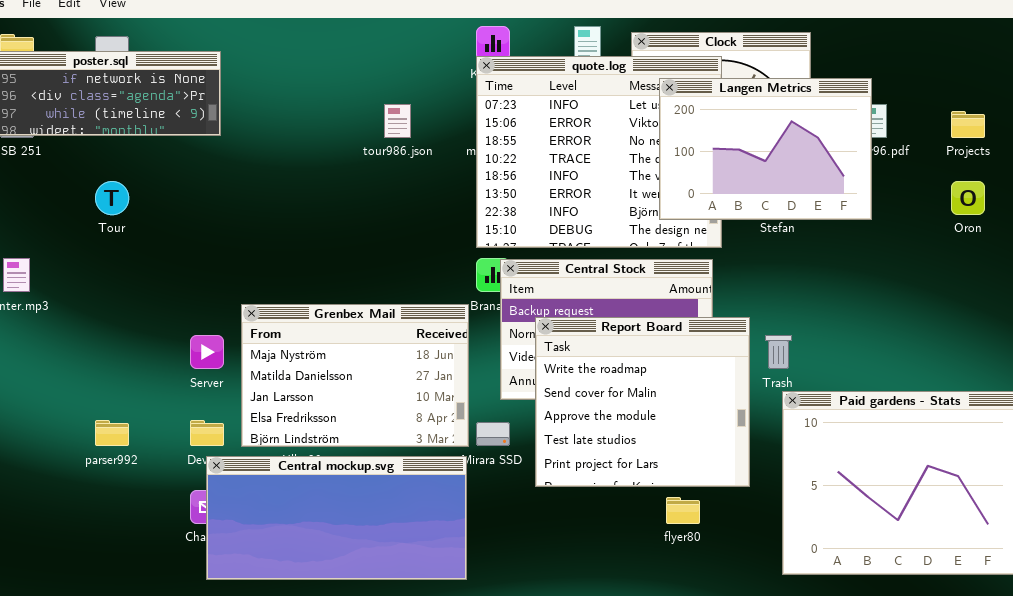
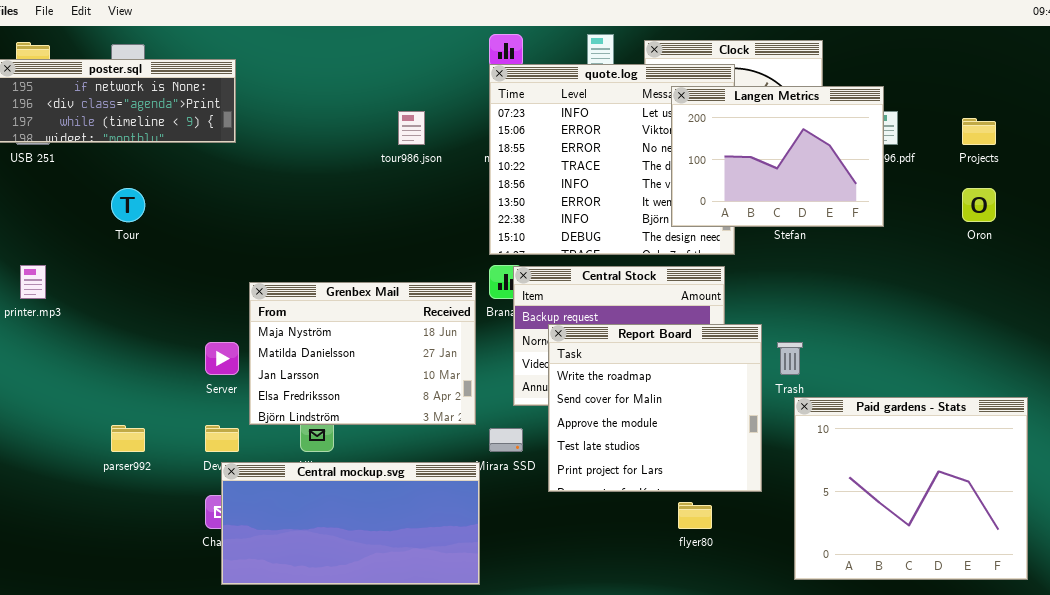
Grenbex Mail: [241,304,469,447] -> [249,282,476,425], moved

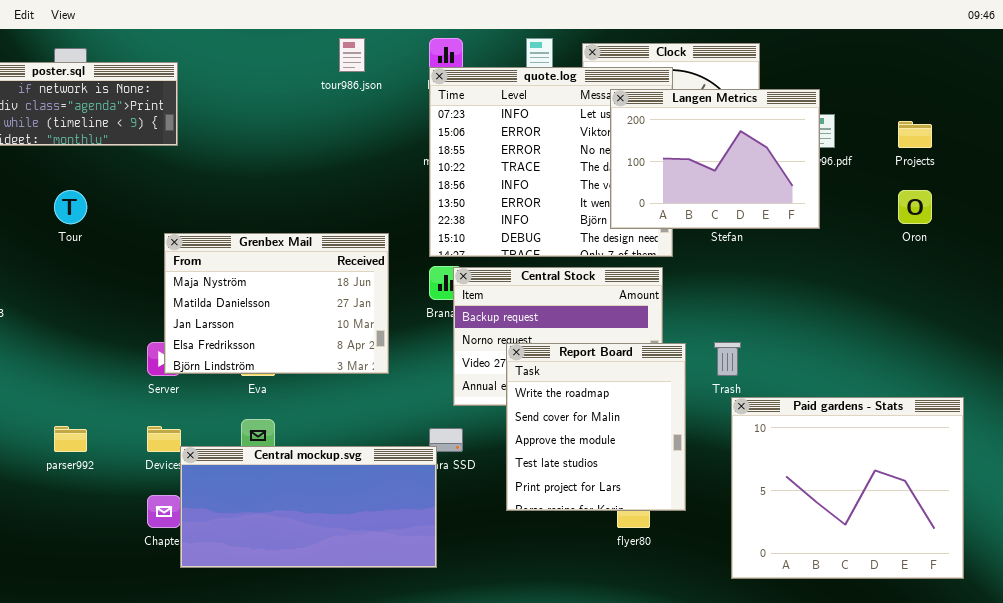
tour986.json: [398,111,425,145] -> [339,38,365,72], moved
Grenbex Mail: [249,282,476,425] -> [164,233,389,374], moved
Report Board: [548,324,762,492] -> [506,343,686,511], moved, resized
Central mockup.svg: [221,462,480,585] -> [180,446,437,568], moved

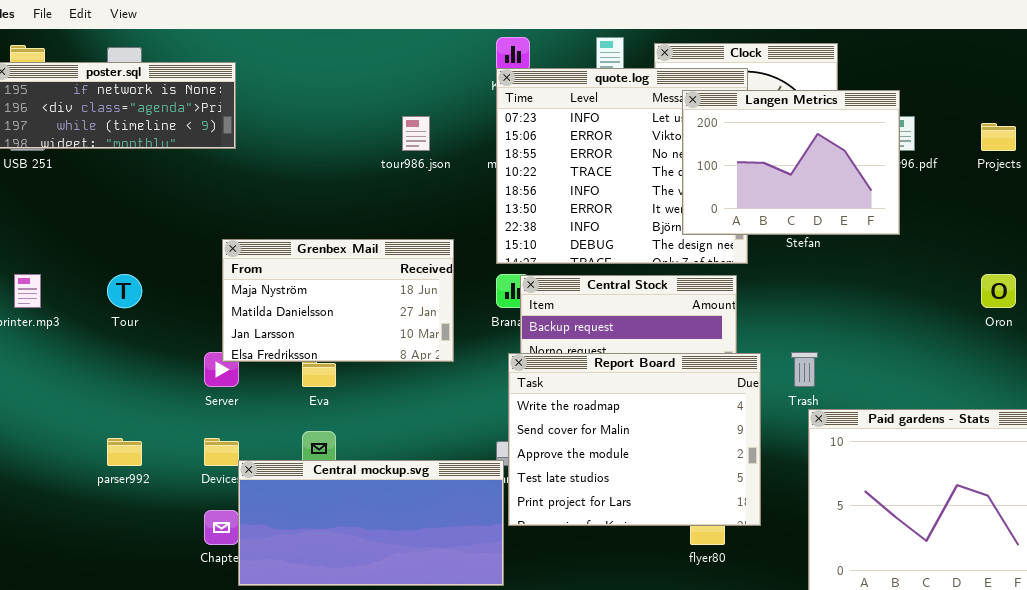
tour986.json: [339,38,365,72] -> [402,116,430,151], moved
Tour: [54,190,87,224] -> [107,274,142,308], moved
Oron: [898,190,932,224] -> [981,274,1016,308], moved
Grenbex Mail: [164,233,389,374] -> [222,239,454,362], resized
Report Board: [506,343,686,511] -> [508,353,761,526], resized

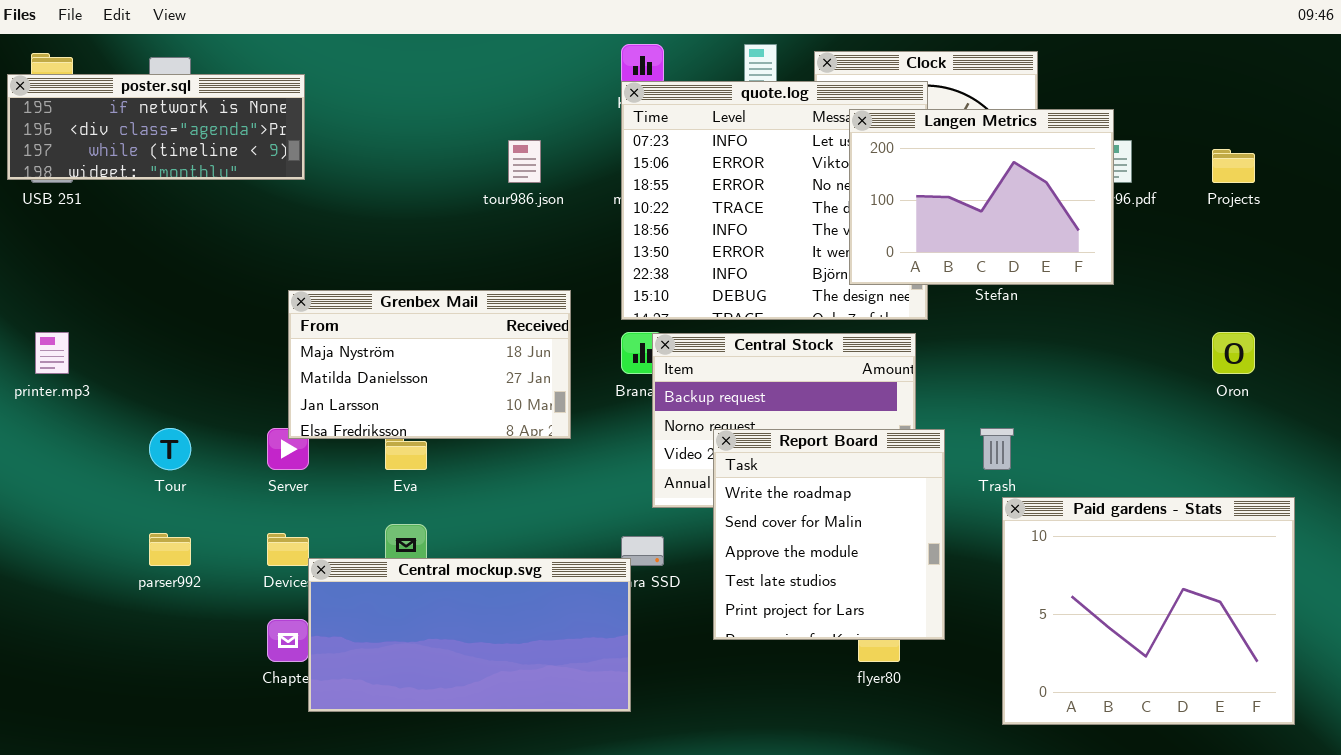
Tour: [107,274,142,308] -> [149,428,191,470], moved
Report Board: [508,353,761,526] -> [713,429,945,640], resized

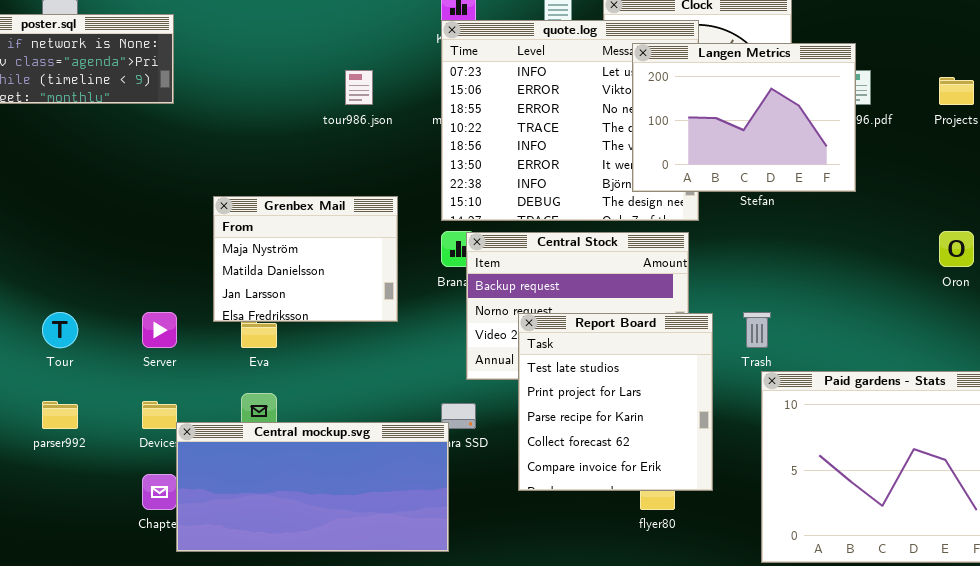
Grenbex Mail: [288,290,571,439] -> [213,196,398,322], resized
Report Board: [713,429,945,640] -> [518,313,713,491], scrolled down 3 rows

